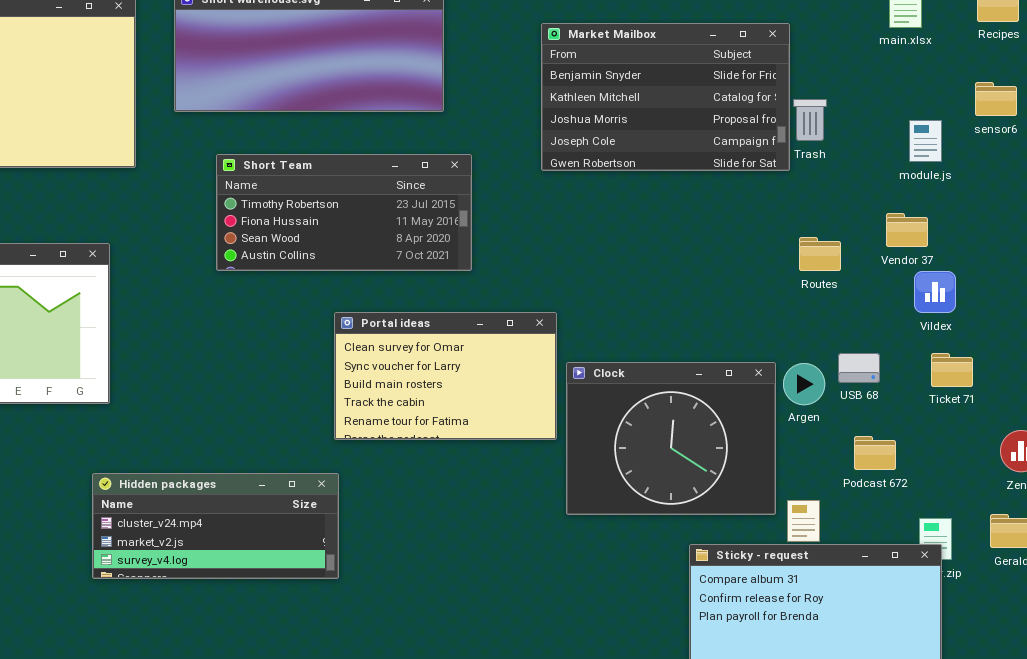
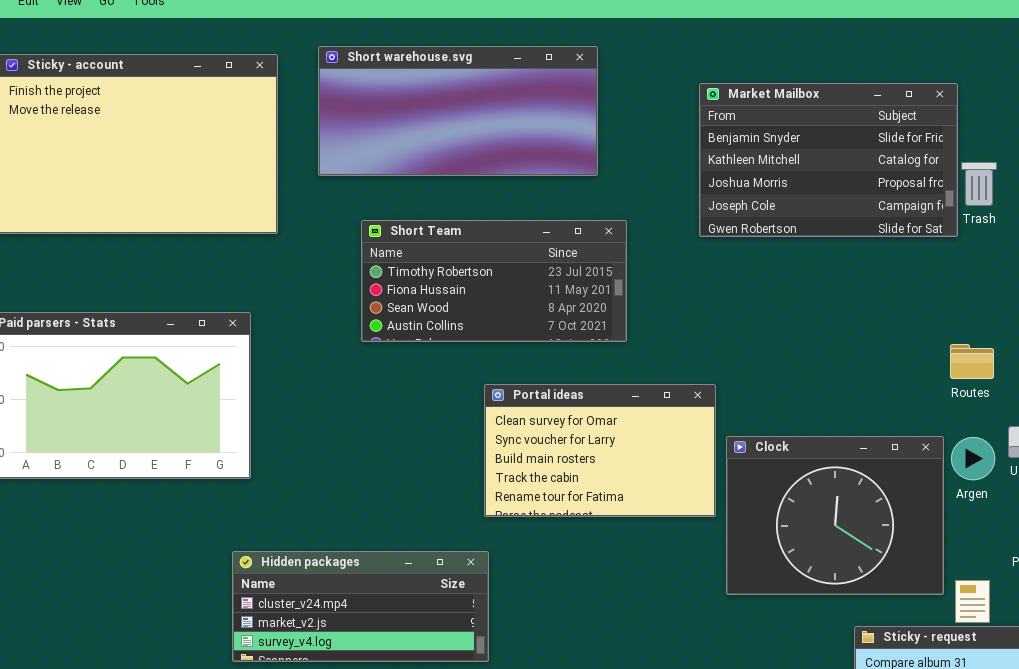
Routes: [799,237,841,271] -> [950,344,994,379], moved

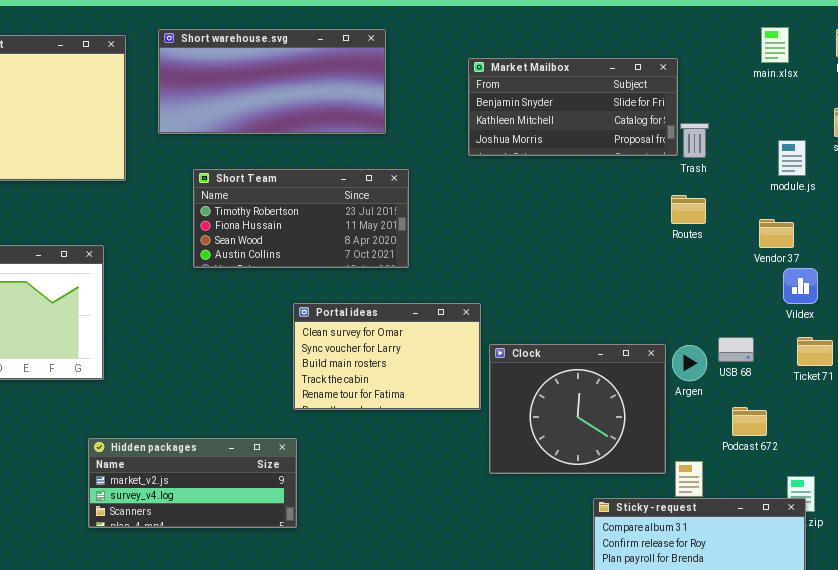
Market Mailbox: [699,83,958,237] -> [468,58,678,156], resized
Routes: [950,344,994,379] -> [671,195,706,224], moved
Hidden packages: [232,551,489,662] -> [88,438,297,528], scrolled down 1 row

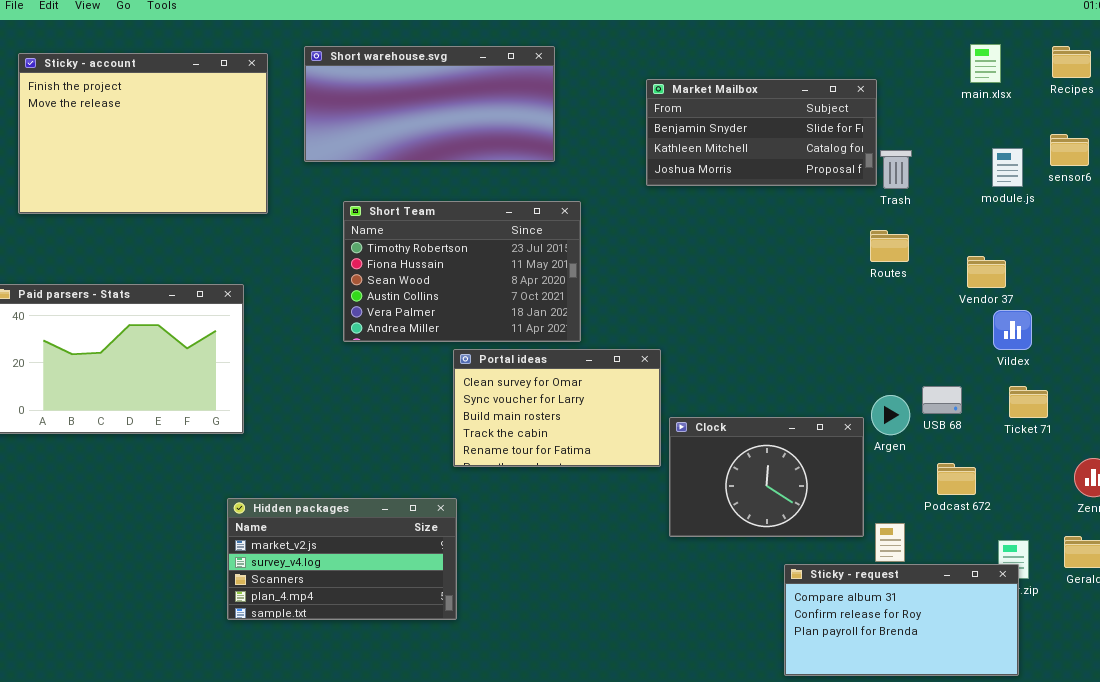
module.js: [778,140,806,176] -> [992,148,1023,187], moved
Short Team: [193,169,409,268] -> [343,201,581,342], resized
Clock: [489,344,666,474] -> [669,417,864,537], resized
Hidden packages: [88,438,297,528] -> [227,498,457,620], resized

